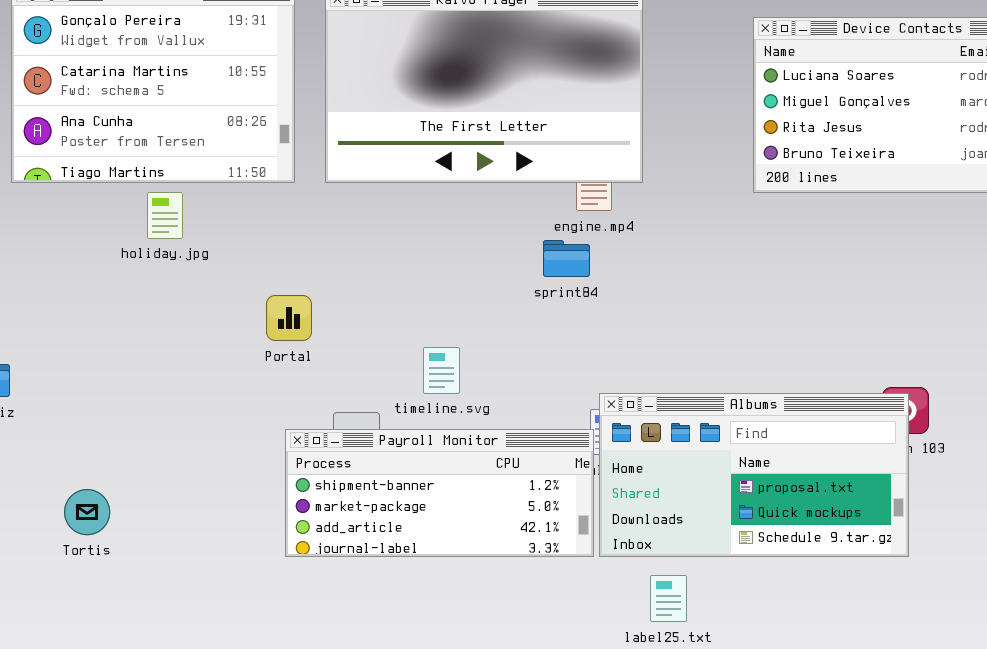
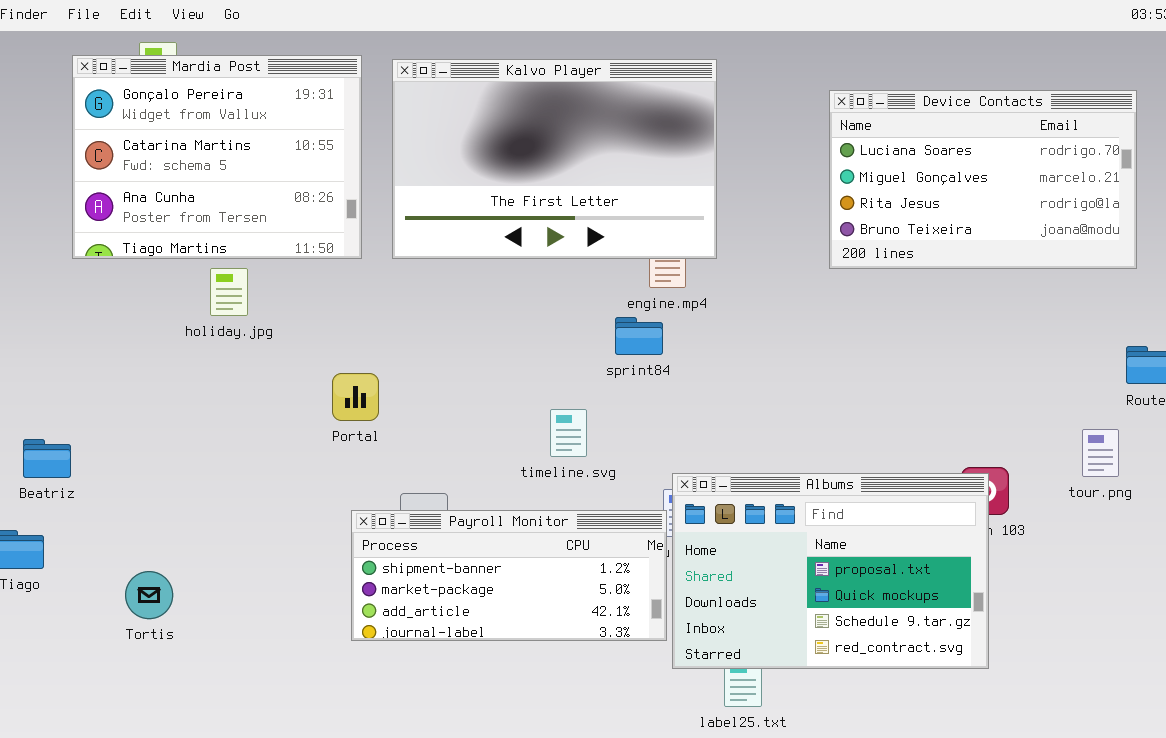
timeline.svg: [423,347,460,394] -> [550,409,587,457], moved
Albums: [599,393,909,557] -> [672,473,989,669], resized

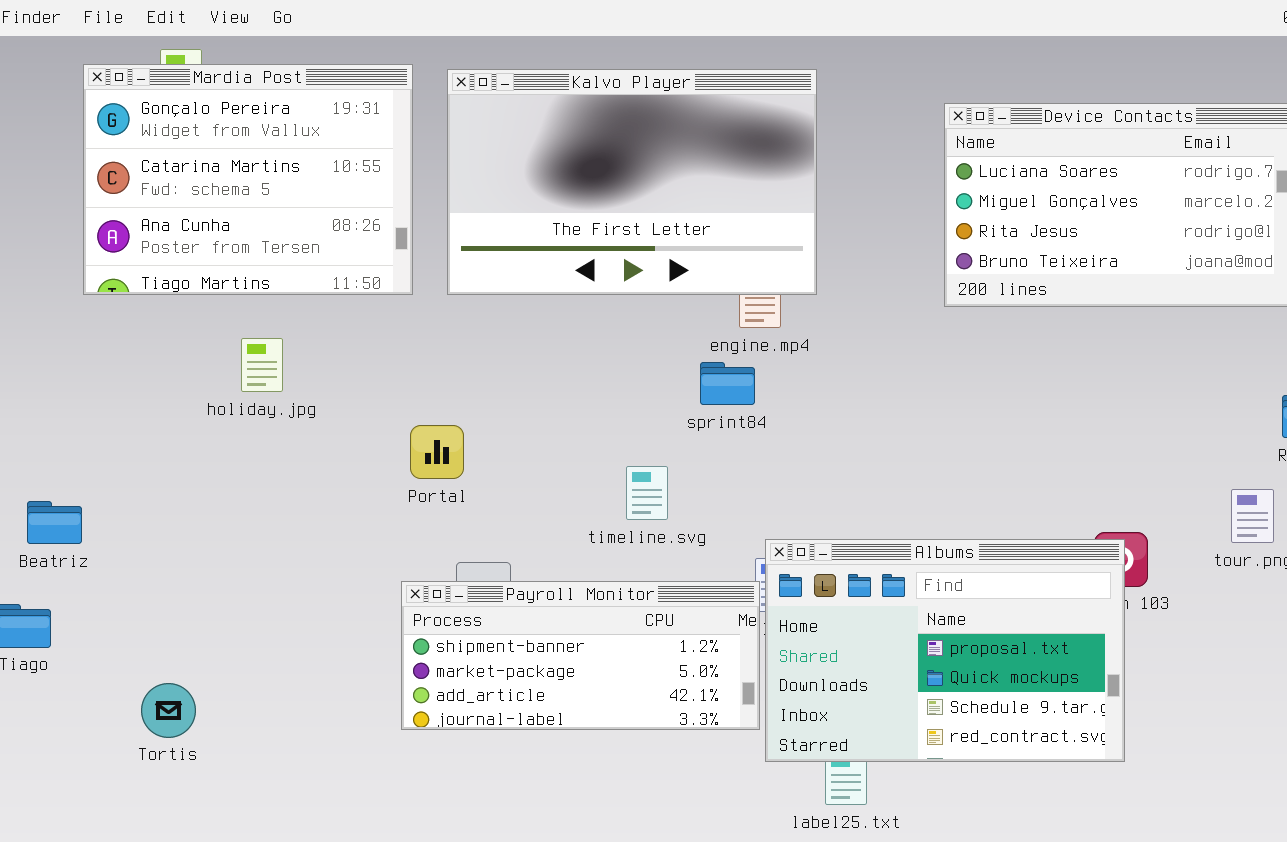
holiday.jpg: [210,268,248,316] -> [241,338,283,392], moved
Portal: [332,373,379,421] -> [410,425,464,479], moved
Tortis: [125,571,173,619] -> [141,683,196,738], moved

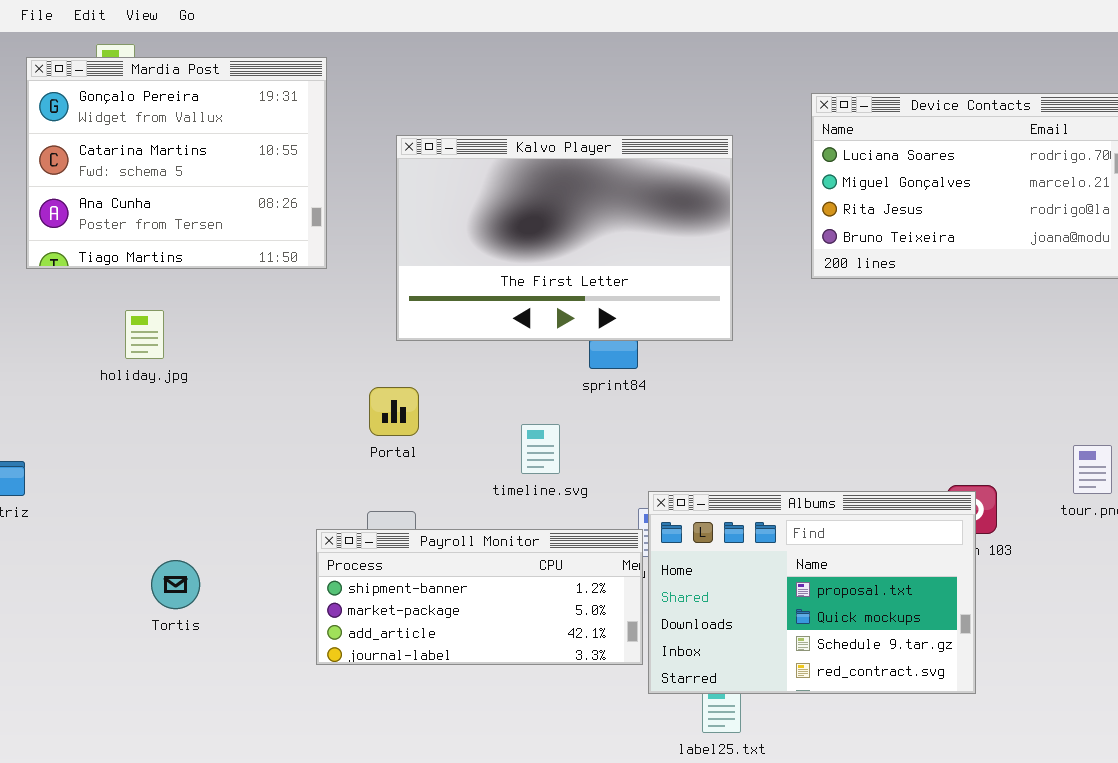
Kalvo Player: [447,69,817,295] -> [396,135,733,341], moved
holiday.jpg: [241,338,283,392] -> [125,310,164,359], moved
Portal: [410,425,464,479] -> [369,387,419,436], moved
Tortis: [141,683,196,738] -> [151,560,200,609], moved

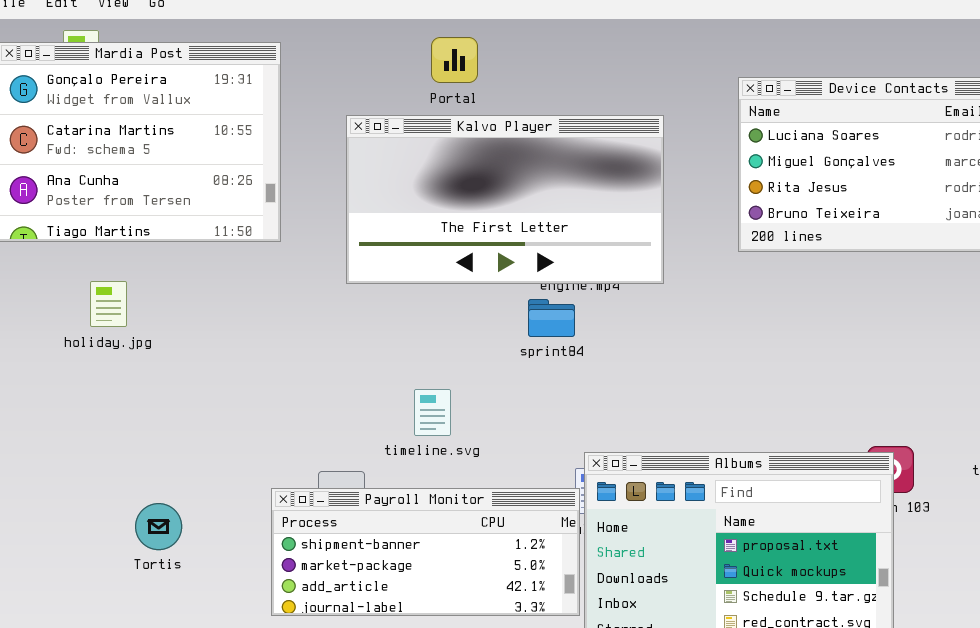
Kalvo Player: [396,135,733,341] -> [346,115,664,284], resized
Portal: [369,387,419,436] -> [431,37,478,83], moved
timeline.svg: [521,424,560,474] -> [414,389,451,436], moved
Tortis: [151,560,200,609] -> [135,503,182,550], moved

